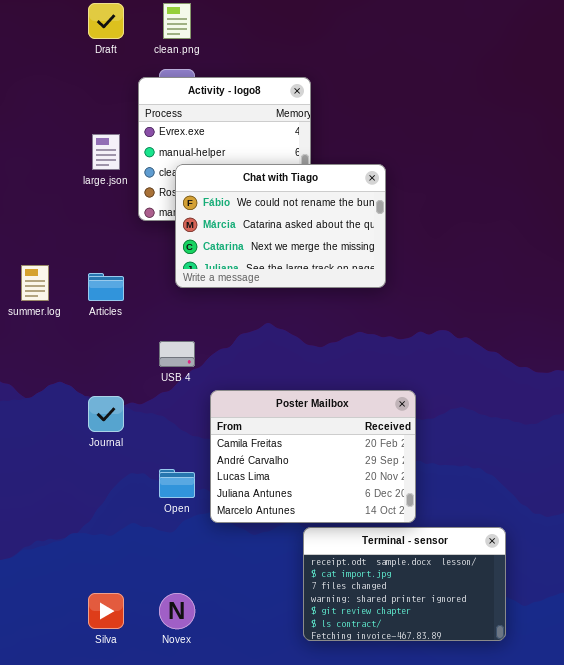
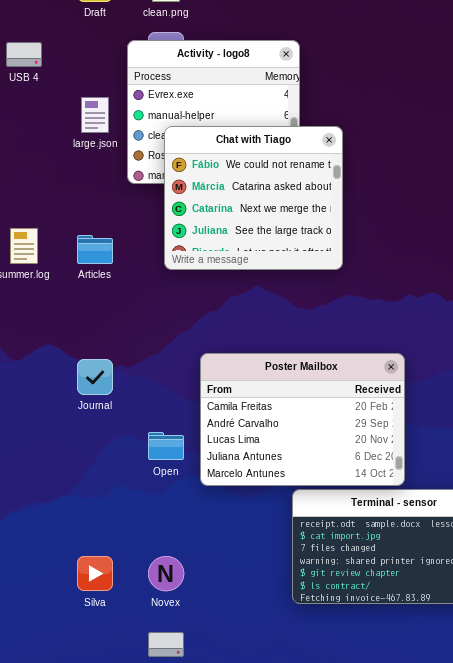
Chat with Tiago: [175,164,386,288] -> [164,126,343,270], resized
USB 4: [159,341,195,367] -> [6,42,42,67], moved

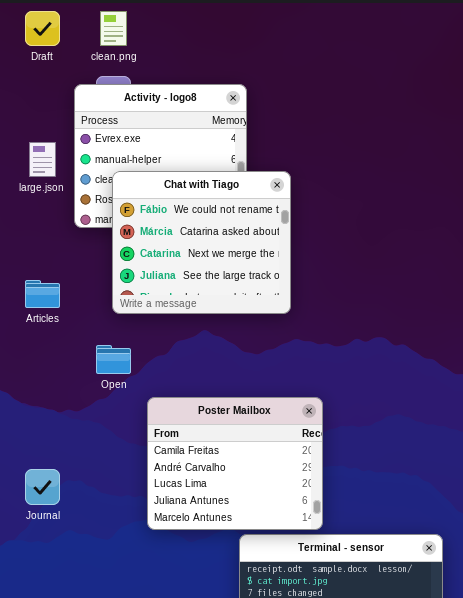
Poster Mailbox: [200,353,405,486] -> [147,397,323,530], resized
Journal: [77,359,113,395] -> [25,469,60,505], moved
Open: [148,432,184,460] -> [96,345,131,374], moved

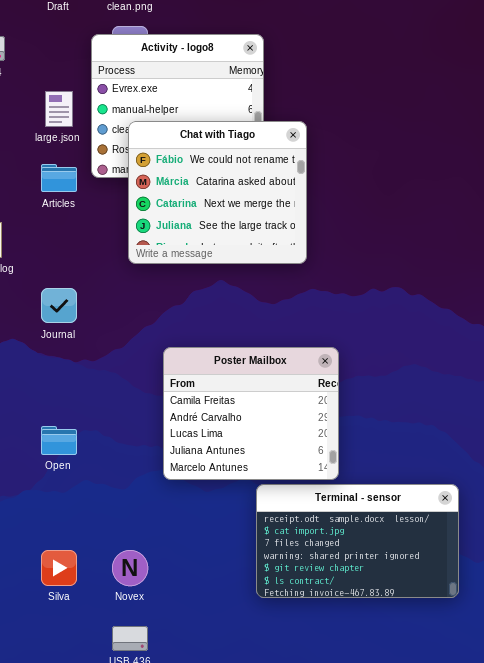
Articles: [25,280,60,308] -> [41,164,77,192], moved
Open: [96,345,131,374] -> [41,426,77,455], moved
Journal: [25,469,60,505] -> [41,288,77,323], moved

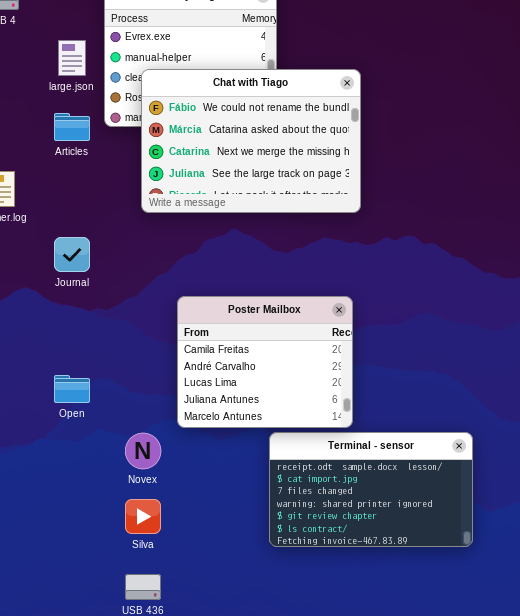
Chat with Tiago: [128,121,307,264] -> [141,69,361,213], resized
Silva: [41,550,77,586] -> [125,499,161,534], moved
Novex: [112,550,148,586] -> [125,433,161,469], moved

